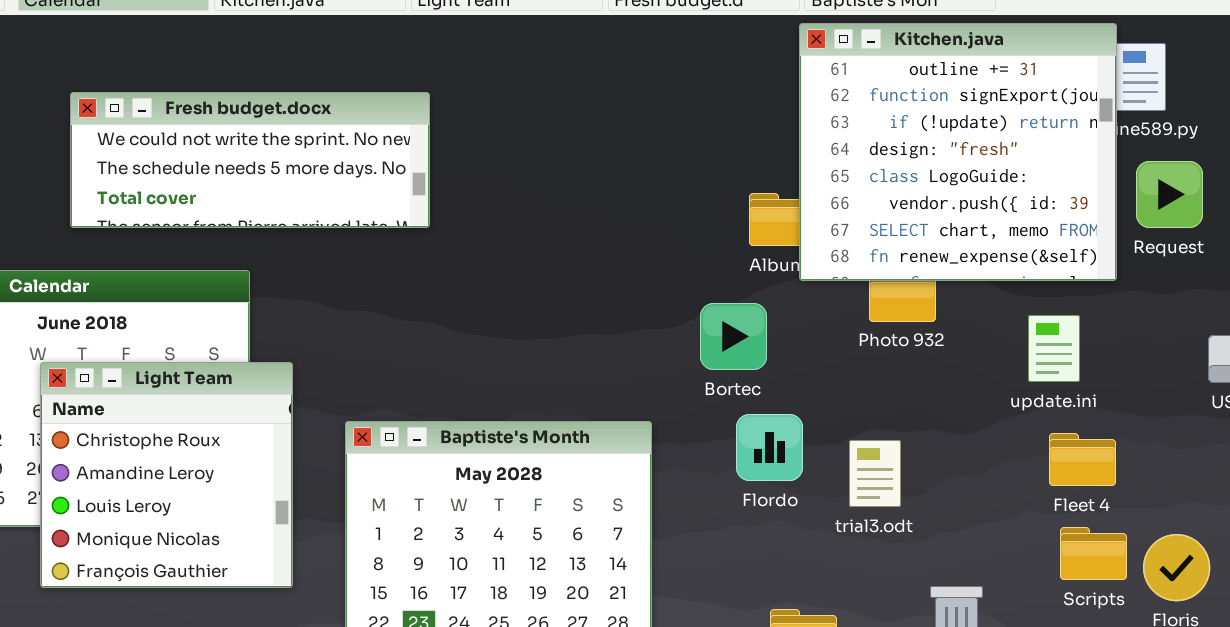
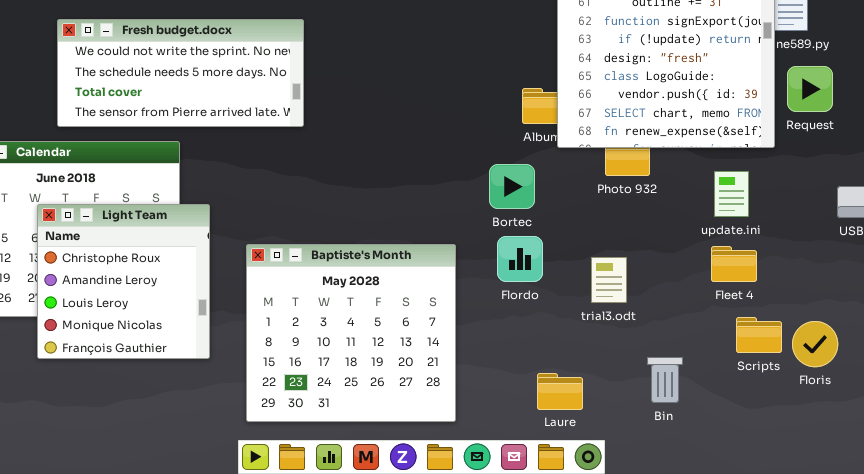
Fresh budget.docx: [70,92,430,228] -> [57,19,304,127], resized
Flordo: [736,414,803,481] -> [497,236,543,282], moved
Fleet 4: [1049,433,1116,486] -> [711,246,757,282], moved

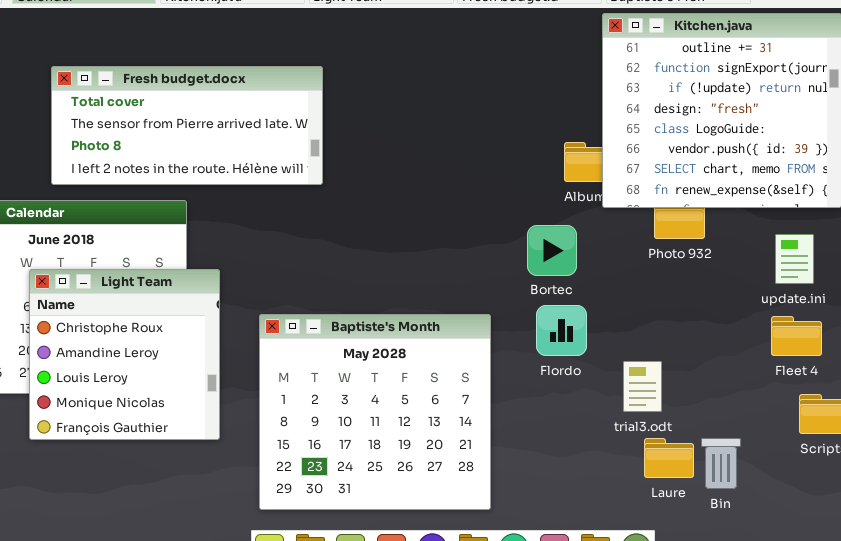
Fresh budget.docx: [57,19,304,127] -> [51,66,323,185], scrolled down 2 rows
trial3.odt: [591,257,627,303] -> [623,361,662,412], moved
Laure: [537,373,583,410] -> [644,438,694,478], moved

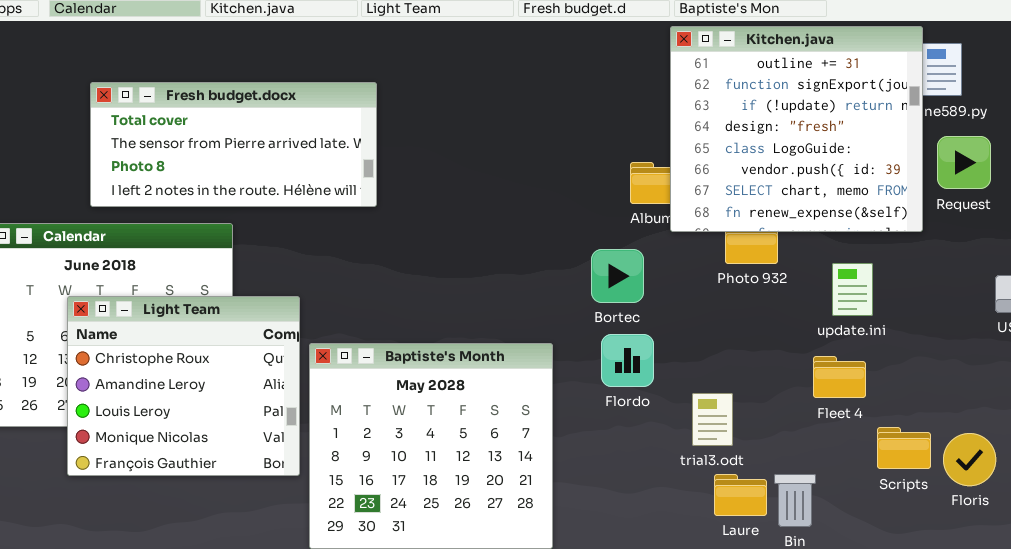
update.ini: [775,234,814,284] -> [832,263,873,316], moved
Light Team: [29,269,220,440] -> [67,296,300,476], resized
Fleet 4: [771,316,822,356] -> [813,356,866,398], moved

